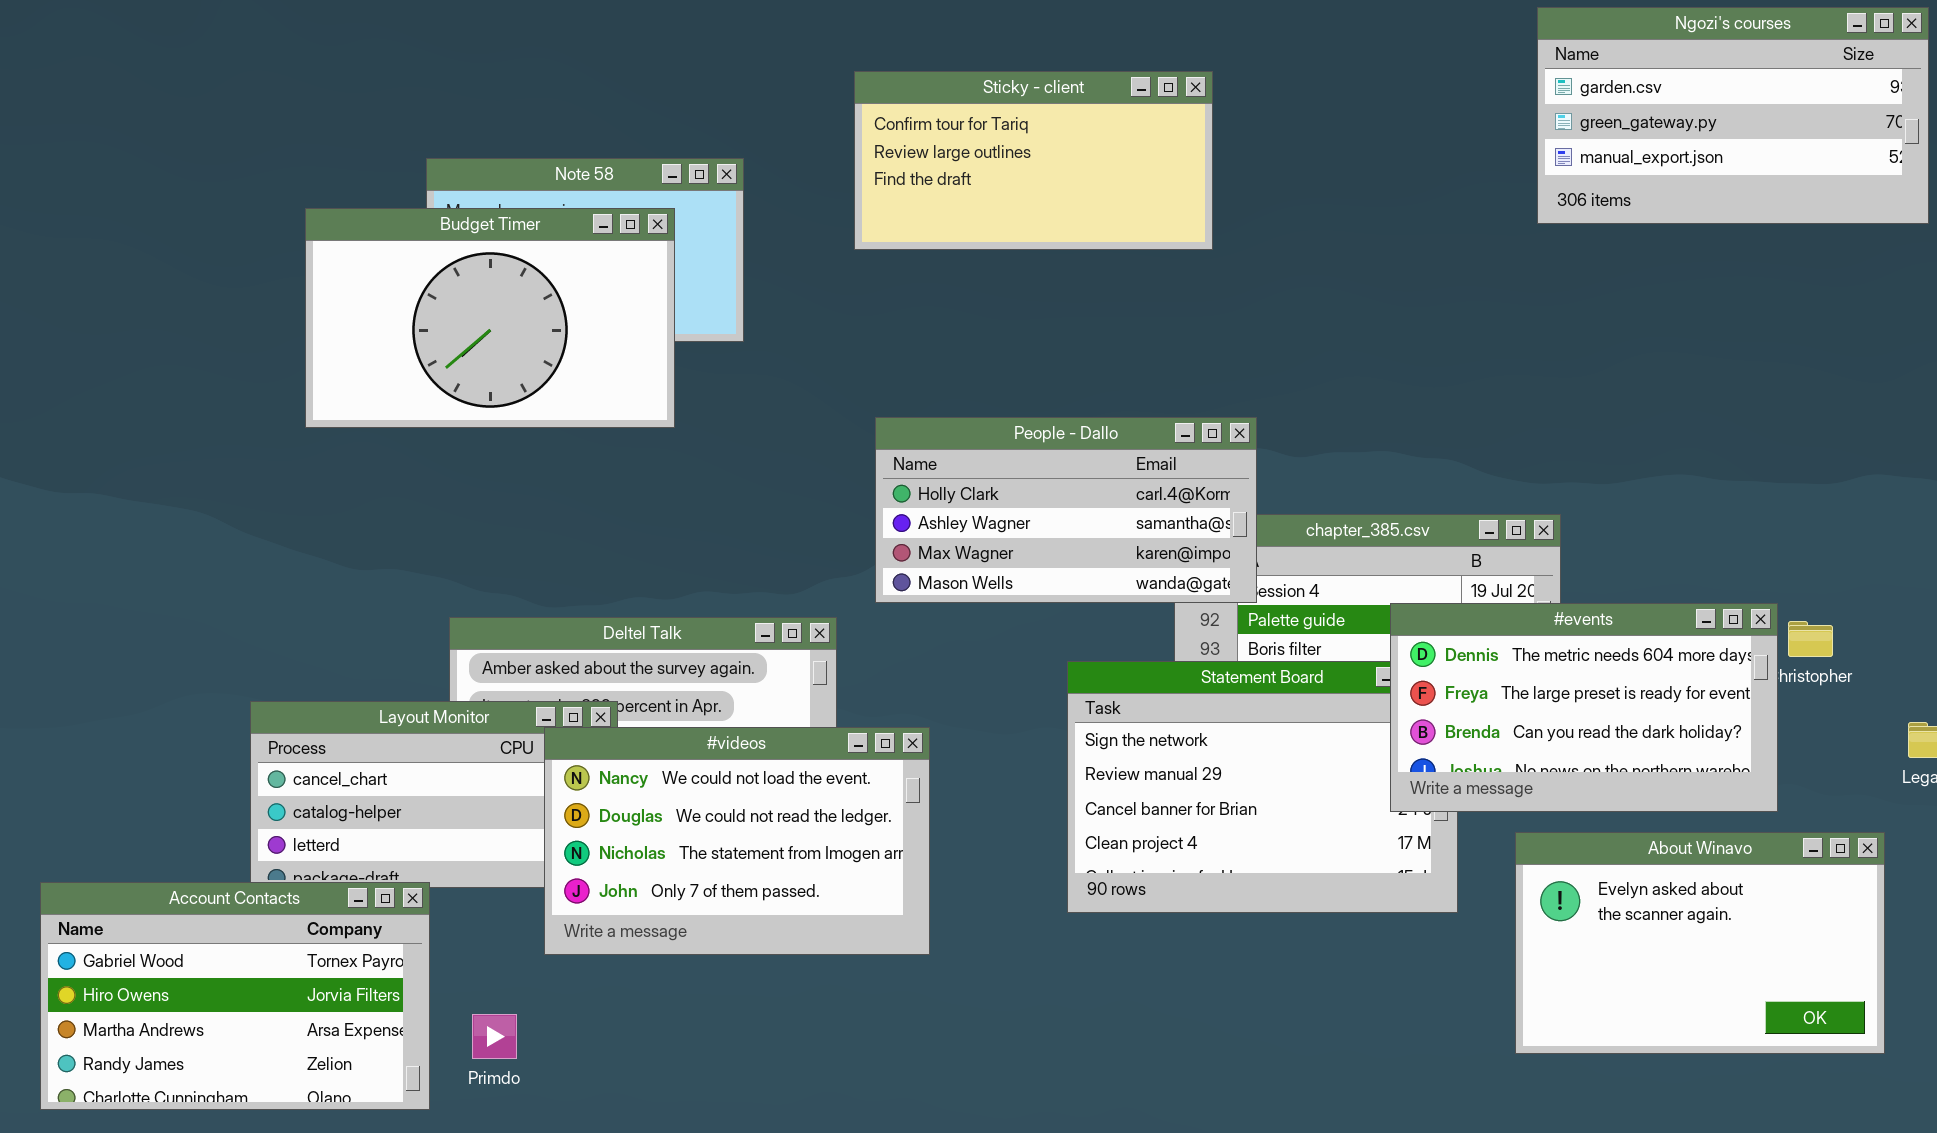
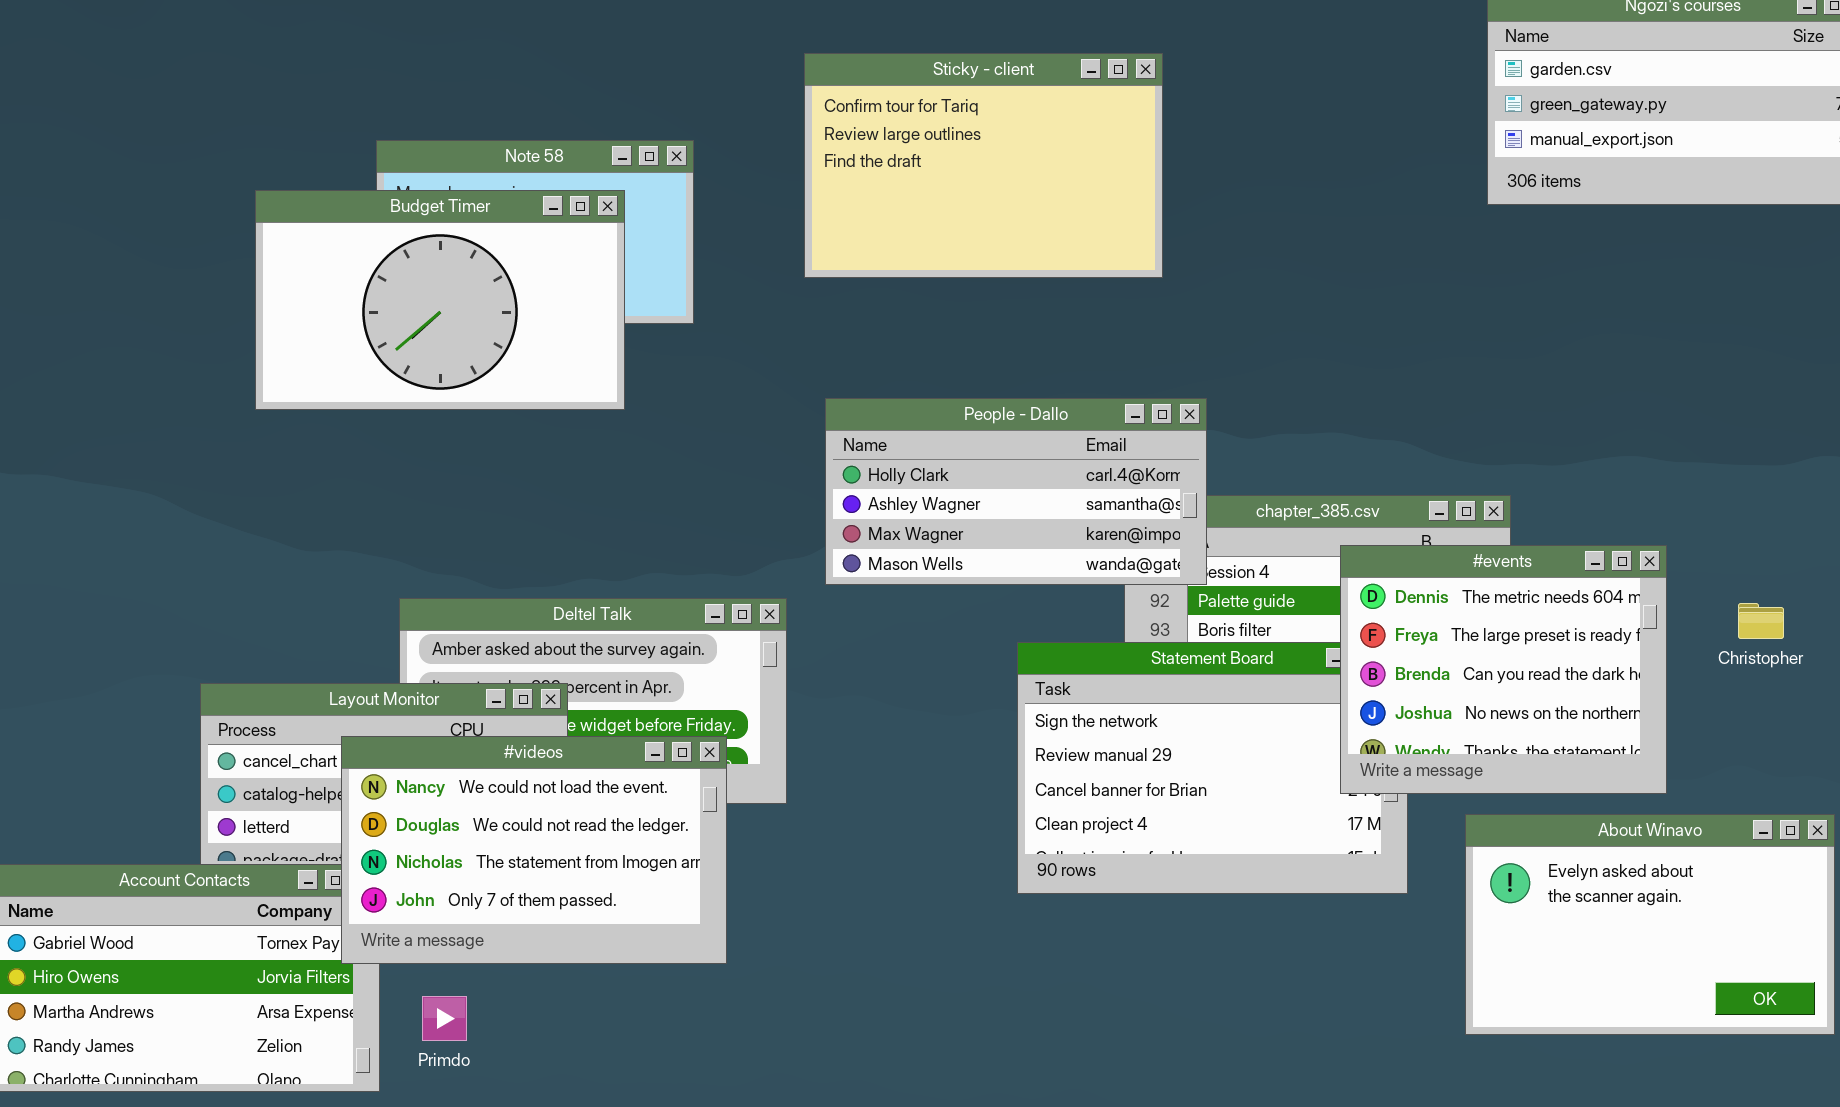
Sticky - client: [854,71,1213,250] -> [804,53,1163,278], resized
#events: [1390,603,1778,812] -> [1340,545,1667,794], resized
#videos: [544,727,930,955] -> [341,736,727,964], moved

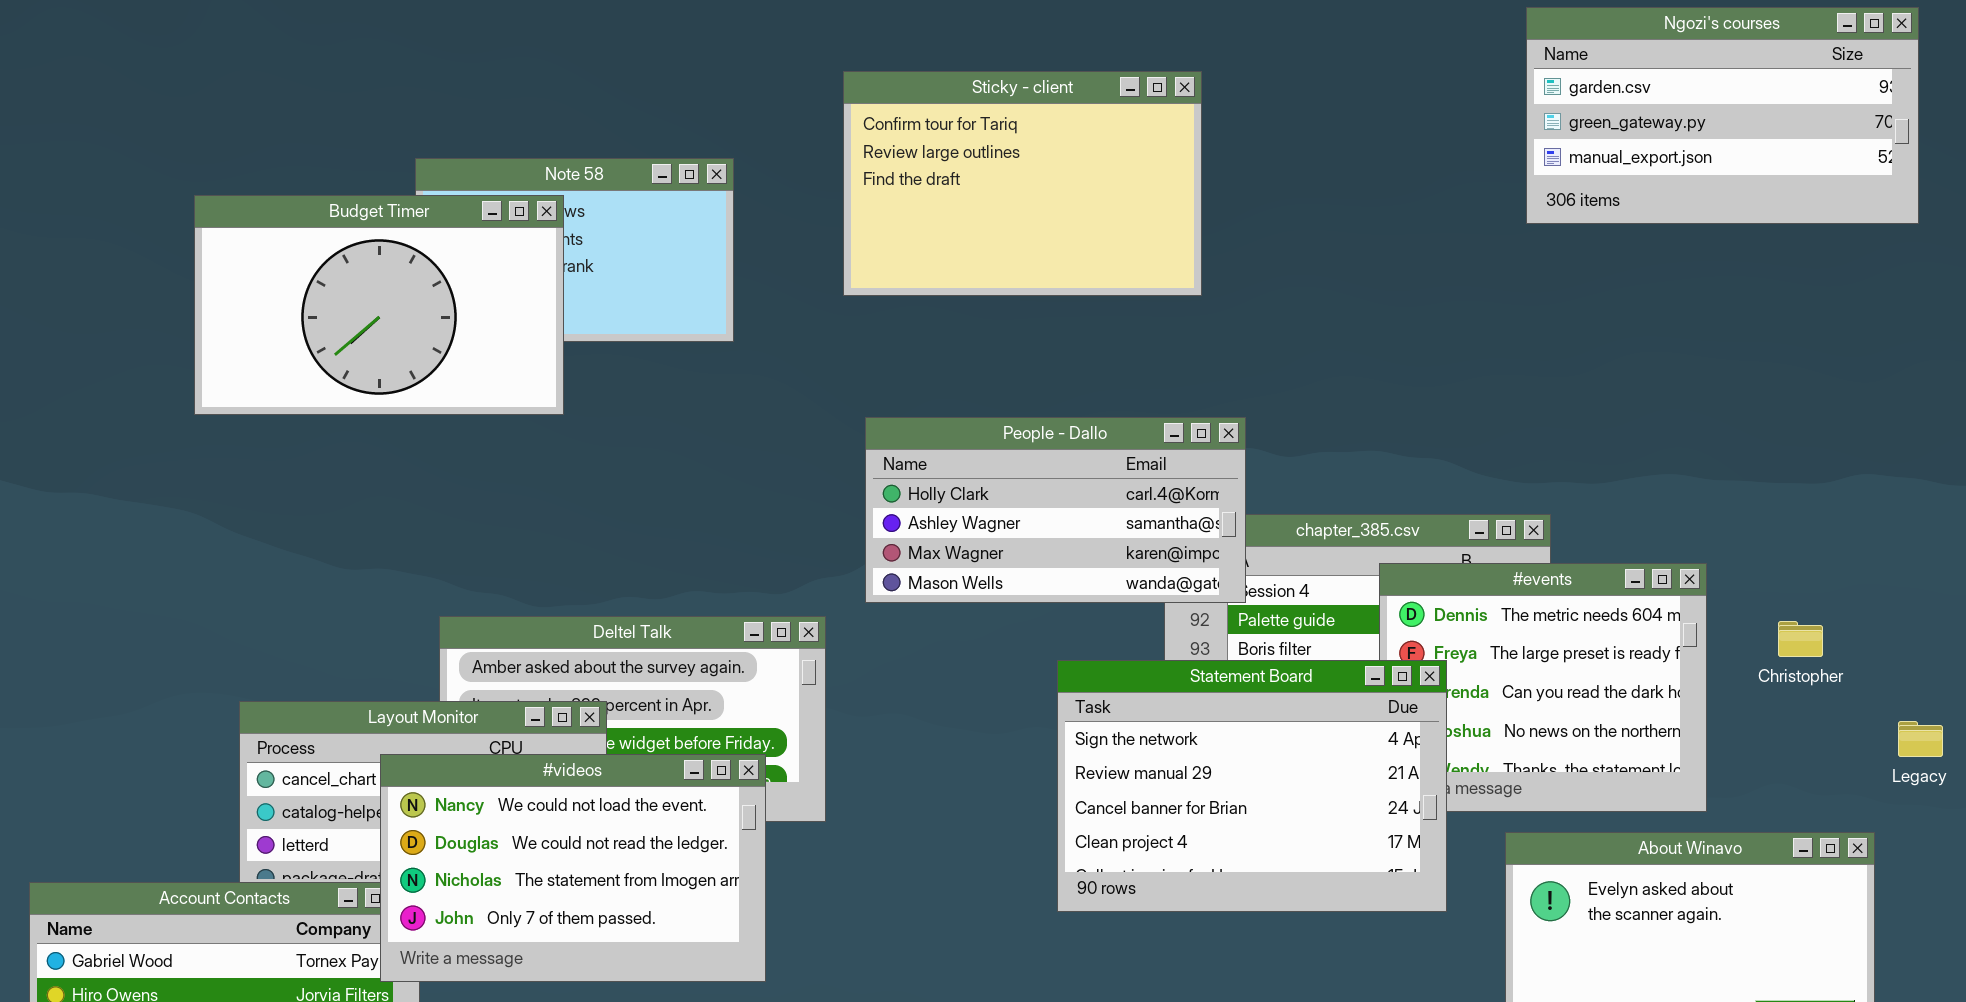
Budget Timer: [255,190,625,410] -> [194,195,564,415], moved
Statement Board: [1017,642,1408,894] -> [1057,660,1447,912], raised

